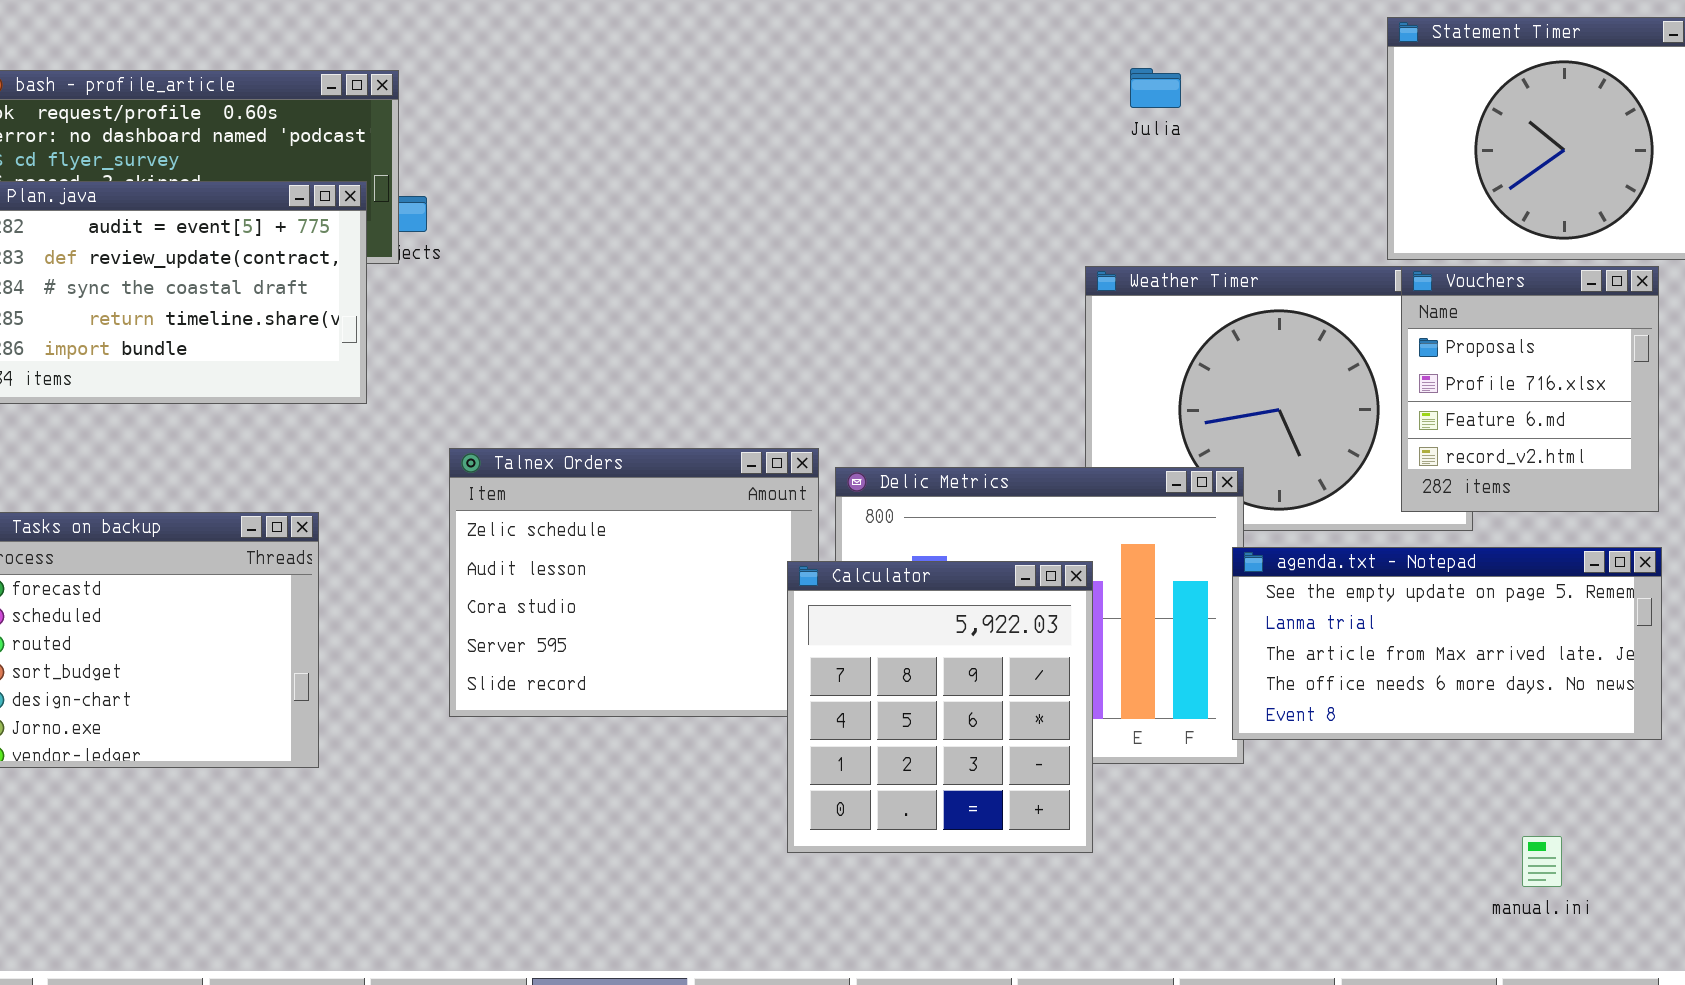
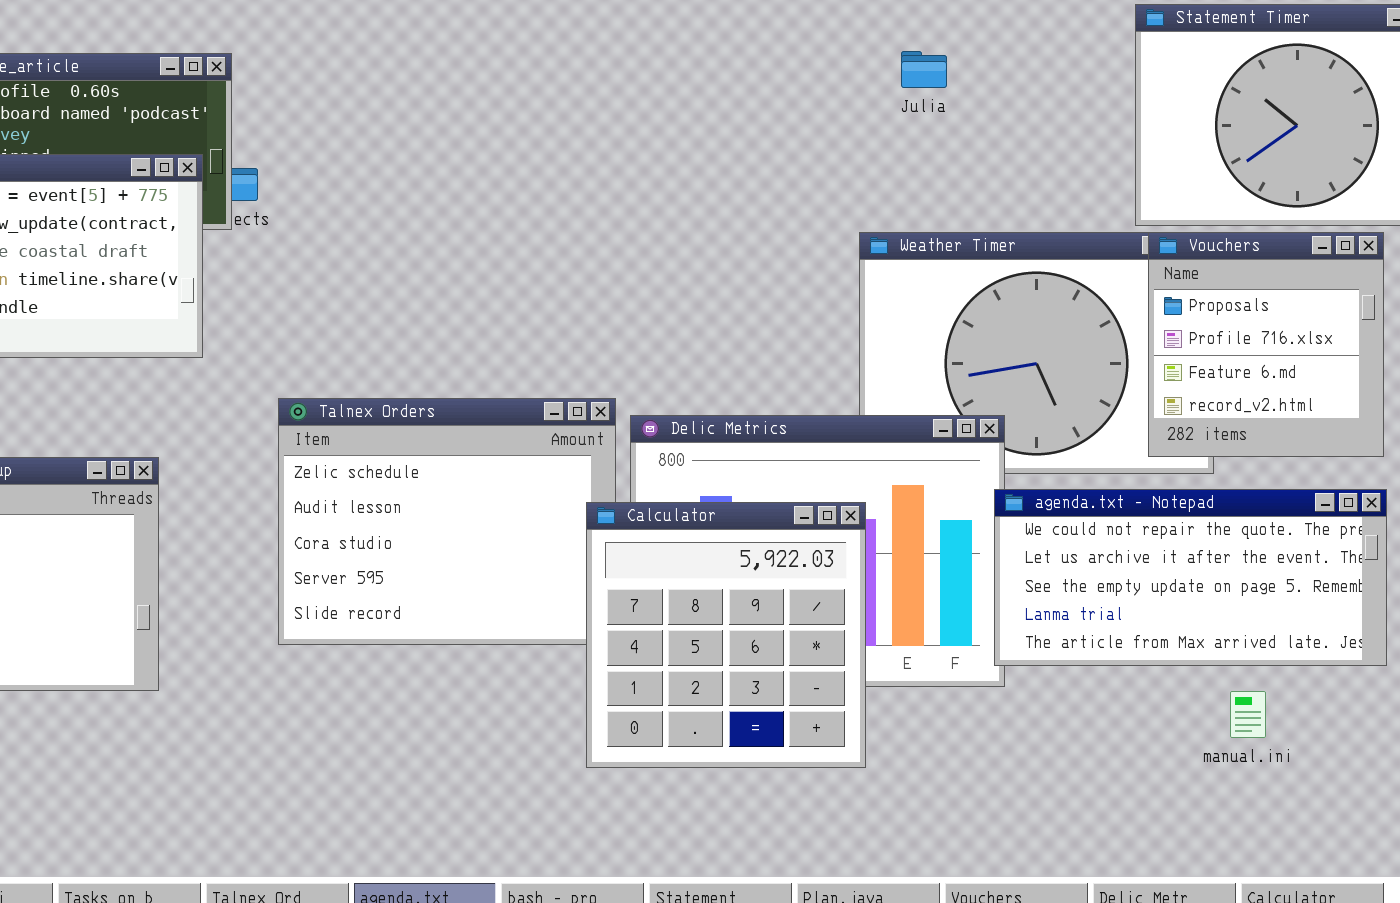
agenda.txt - Notepad: [1232,547,1662,740] -> [994,489,1387,666], scrolled up 2 rows
manual.ini: [1522,836,1562,887] -> [1230,691,1266,738], moved

